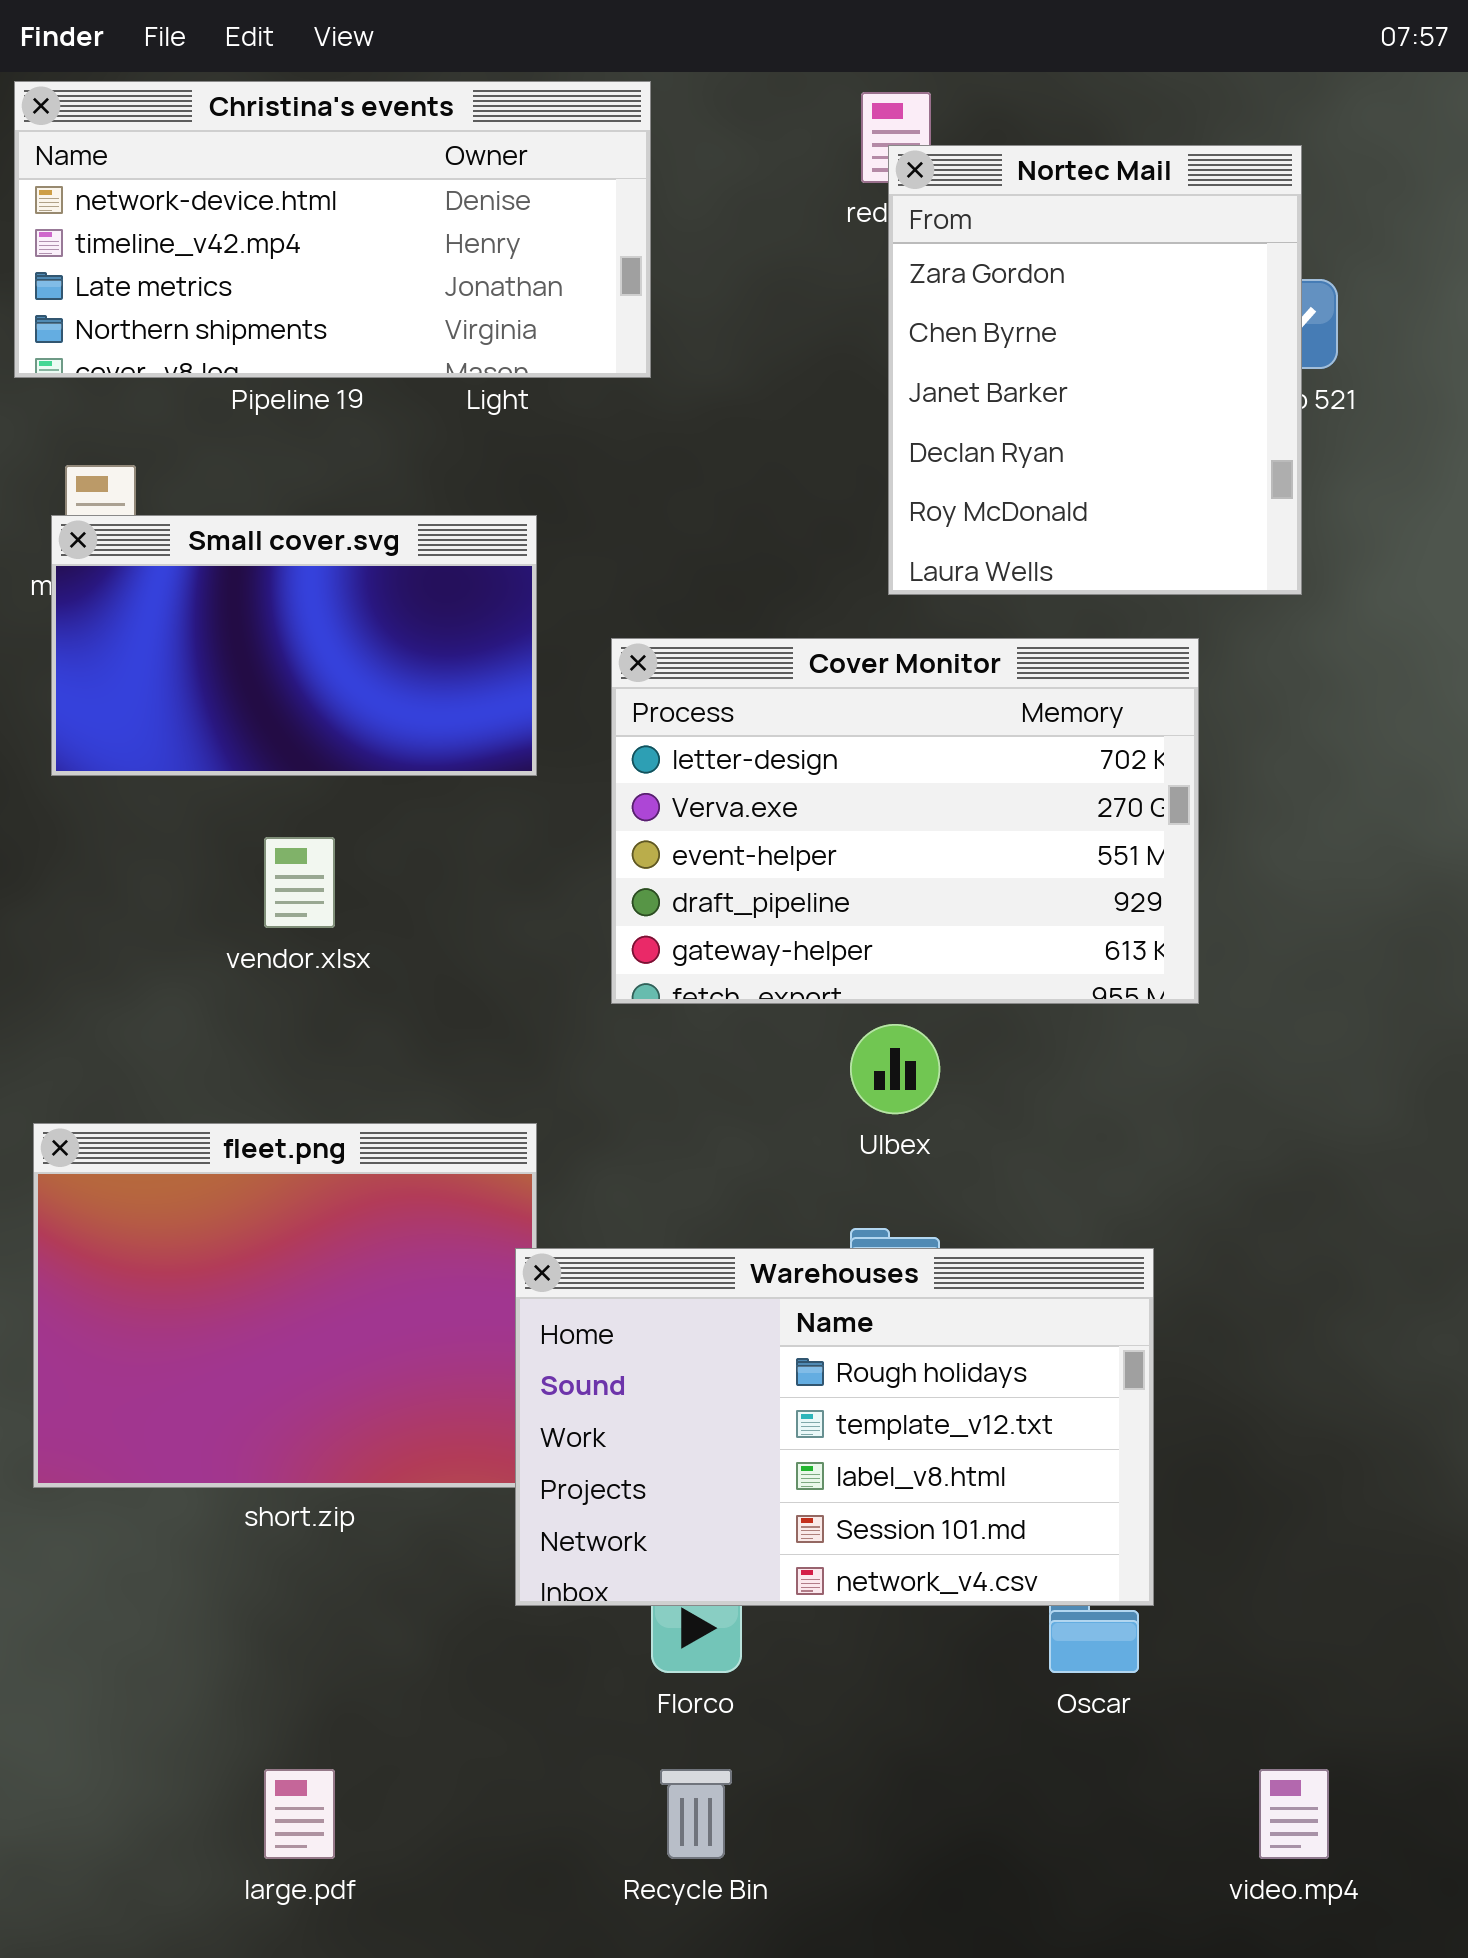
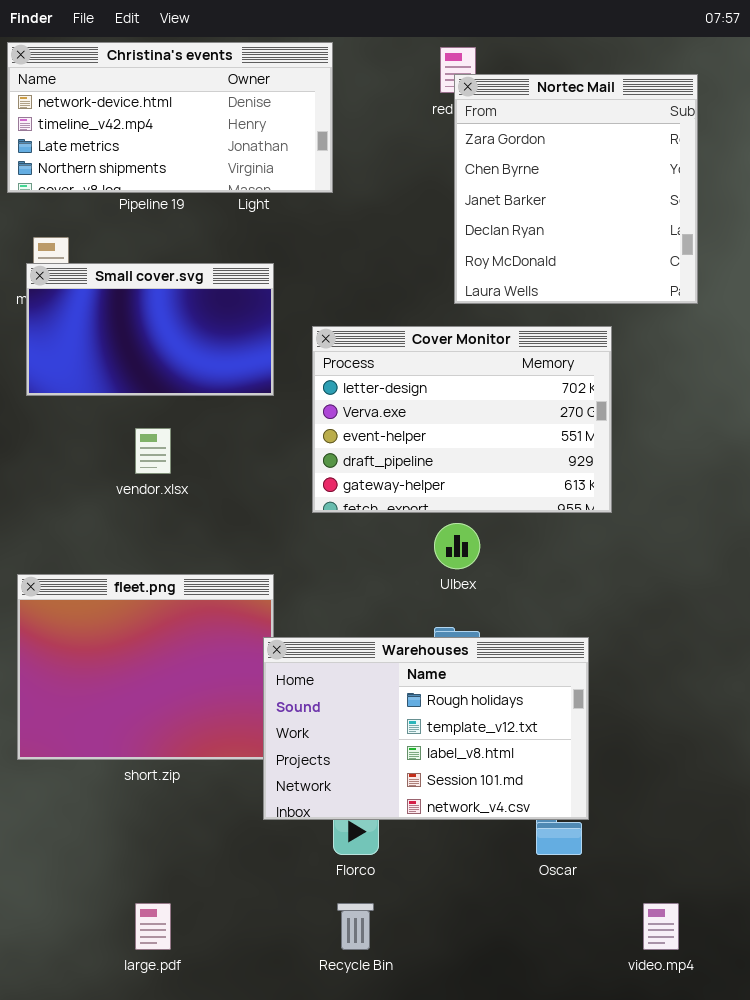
Nortec Mail: [888,145,1302,595] -> [454,74,698,304], resized

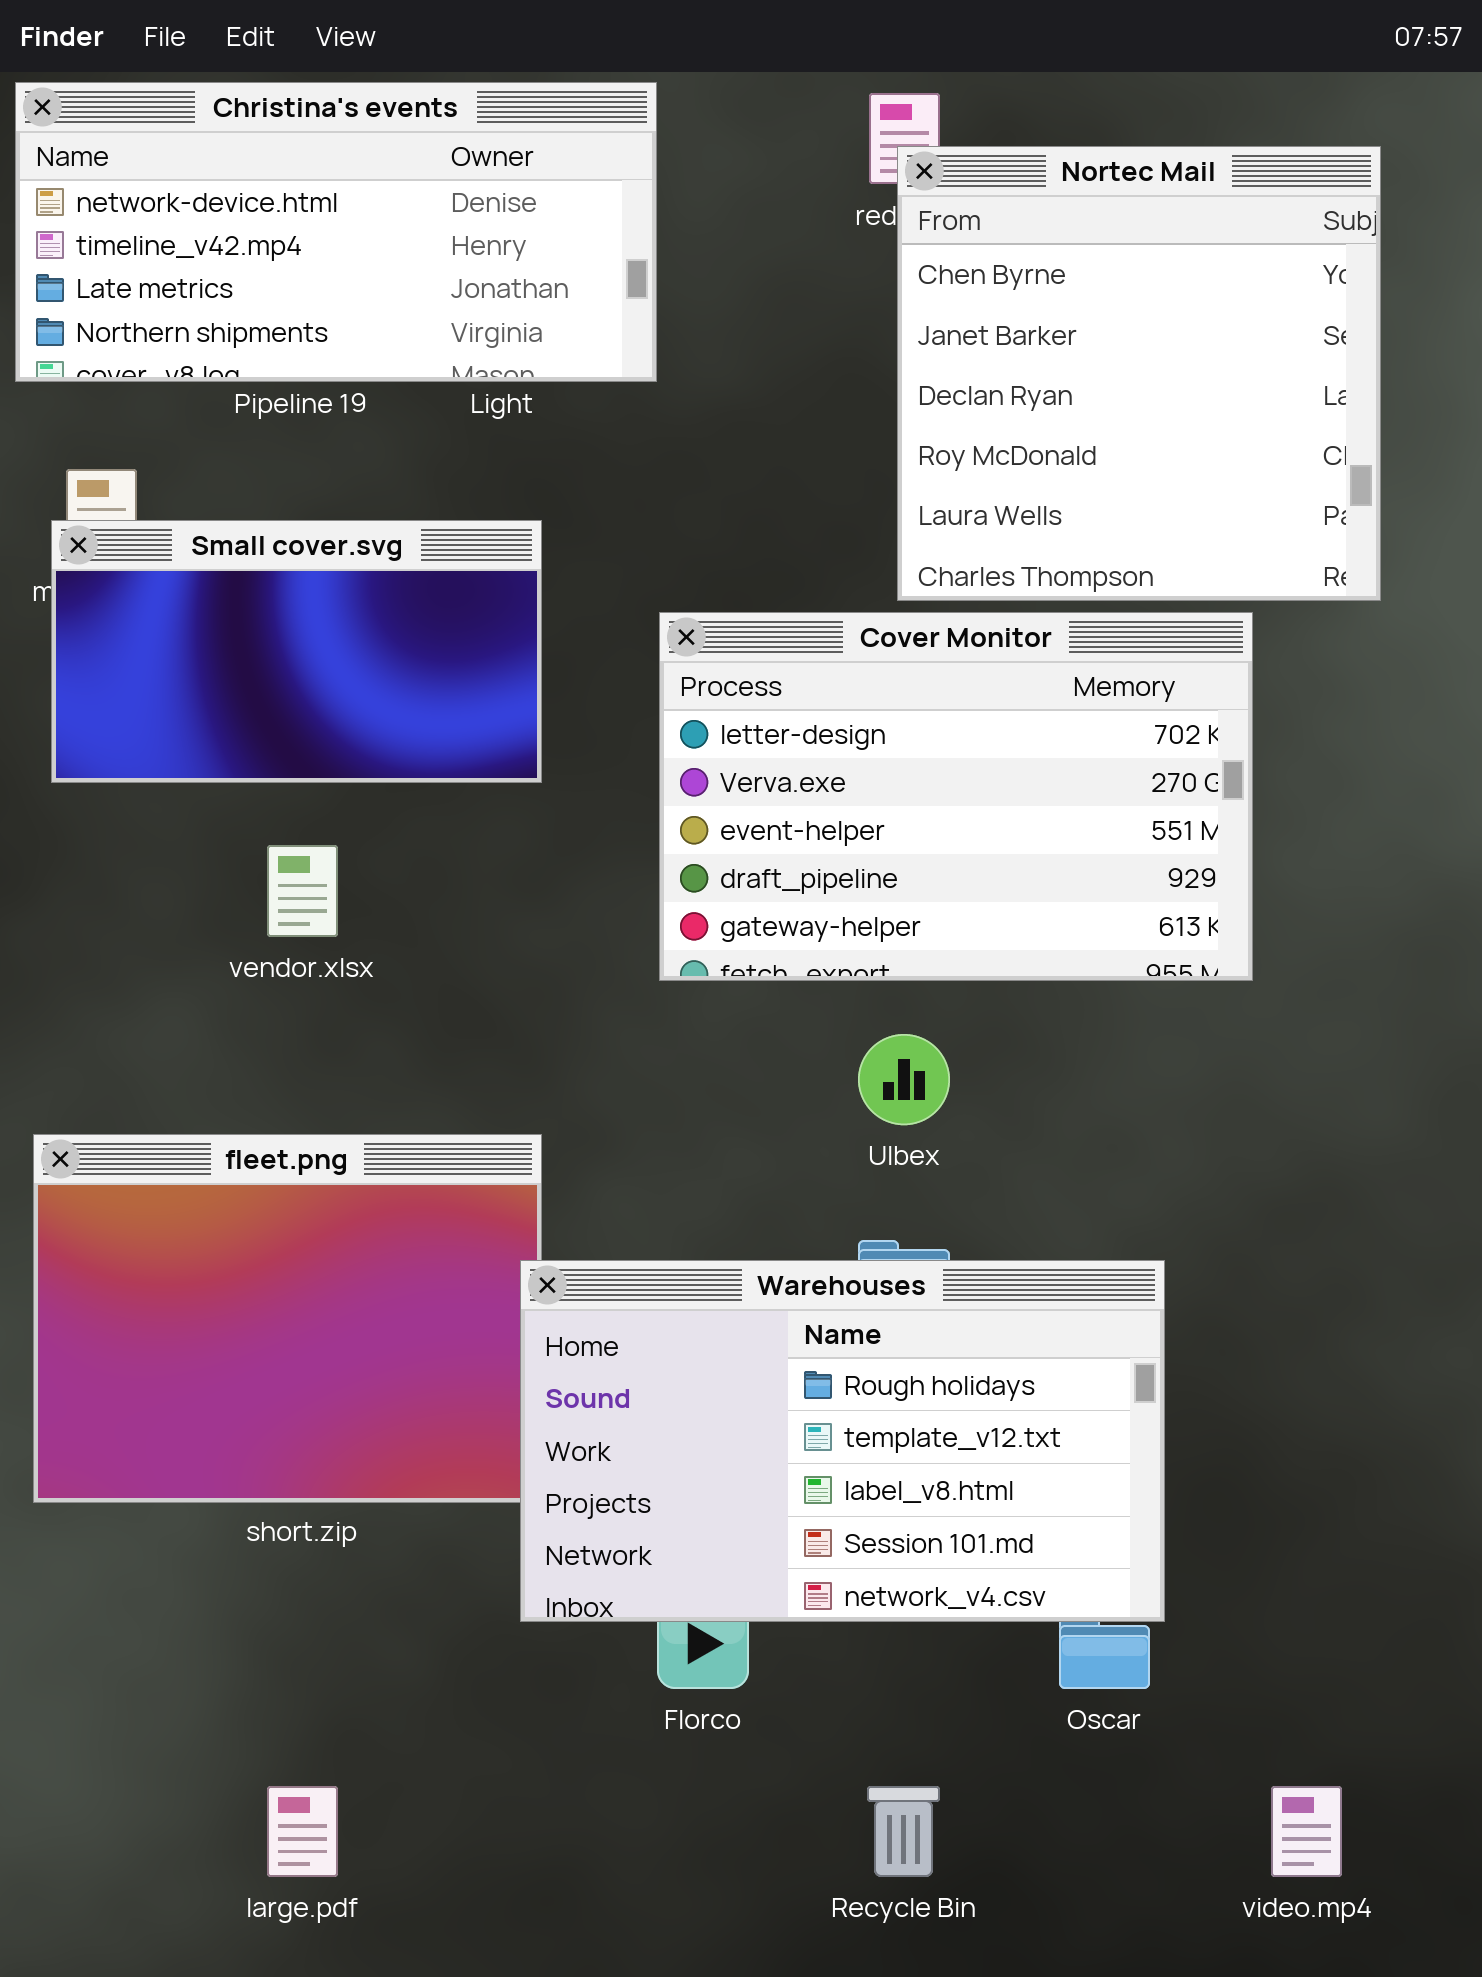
Nortec Mail: [454,74,698,304] -> [897,146,1381,601], scrolled down 1 row
Cover Monitor: [312,326,612,513] -> [659,612,1253,981], moved
Recycle Bin: [337,903,374,950] -> [867,1786,940,1877], moved

